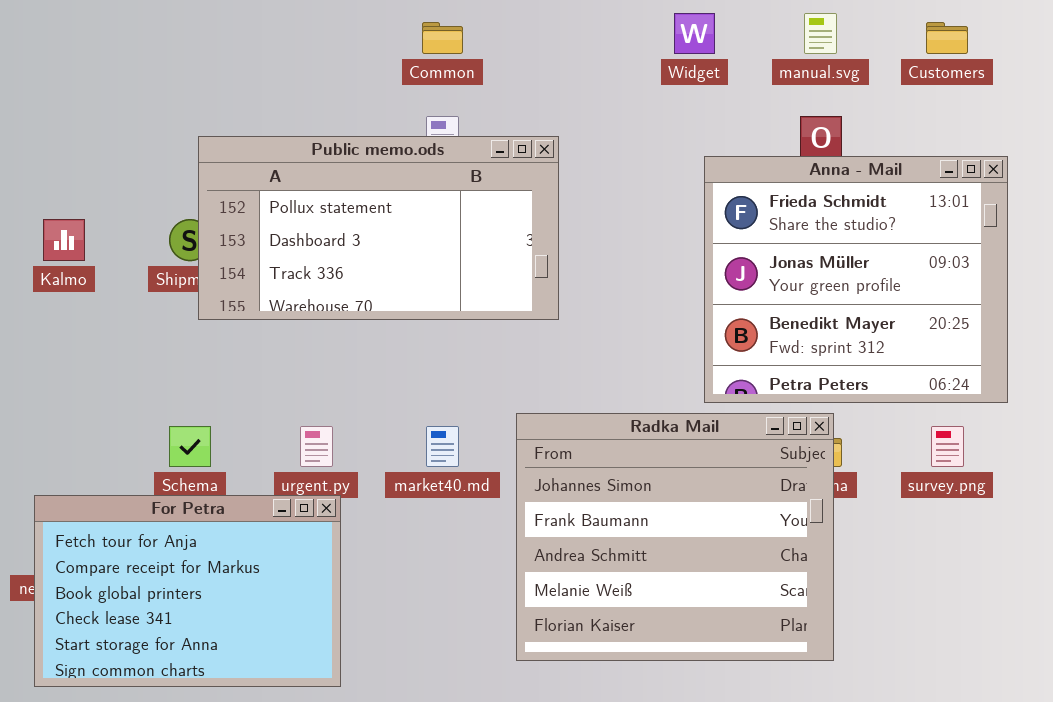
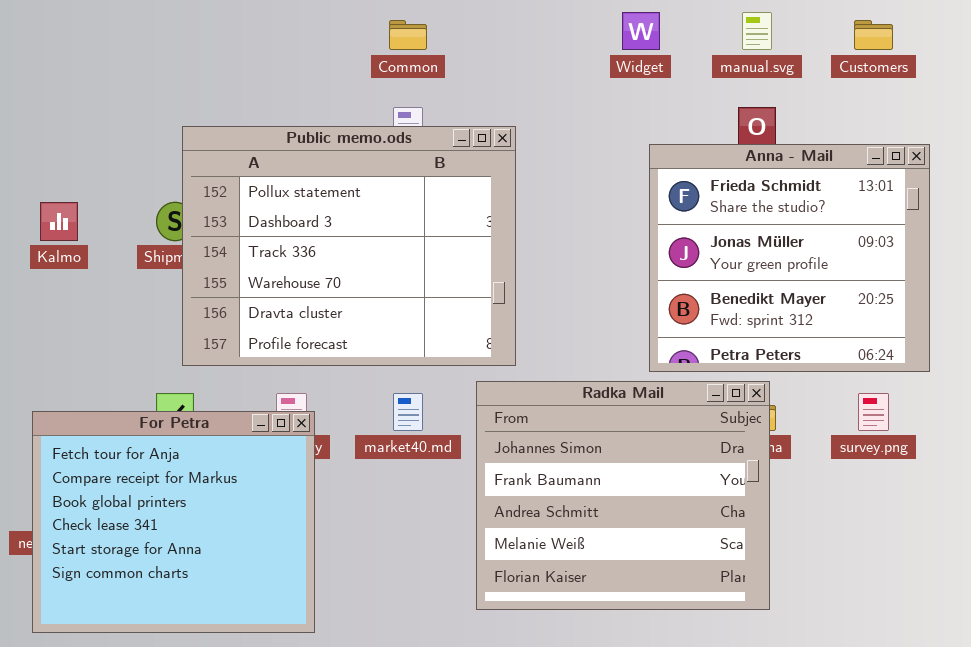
Public memo.ods: [198,136,559,320] -> [182,126,516,366], resized
For Petra: [34,495,341,687] -> [32,411,315,633], resized

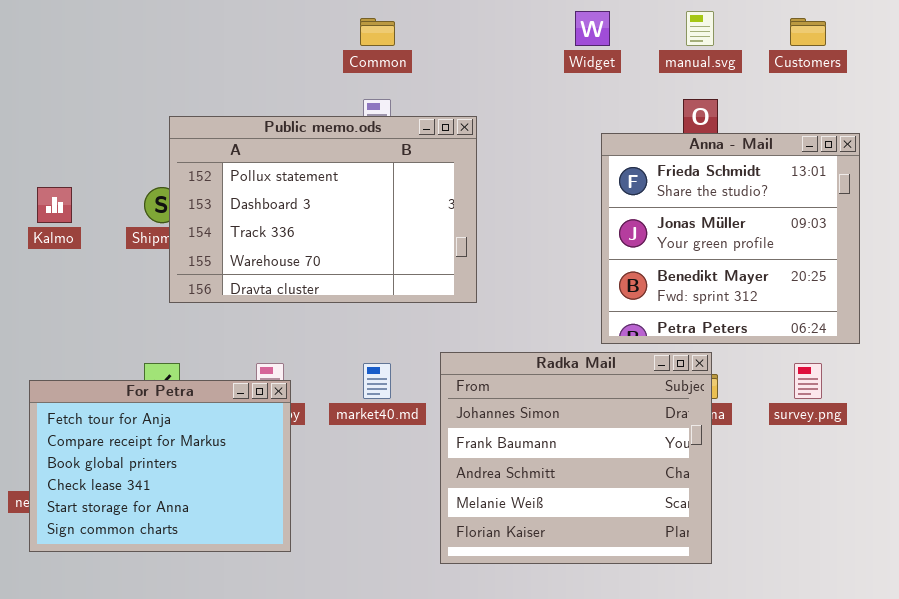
Public memo.ods: [182,126,516,366] -> [169,116,477,303], resized
For Petra: [32,411,315,633] -> [29,380,291,552], resized

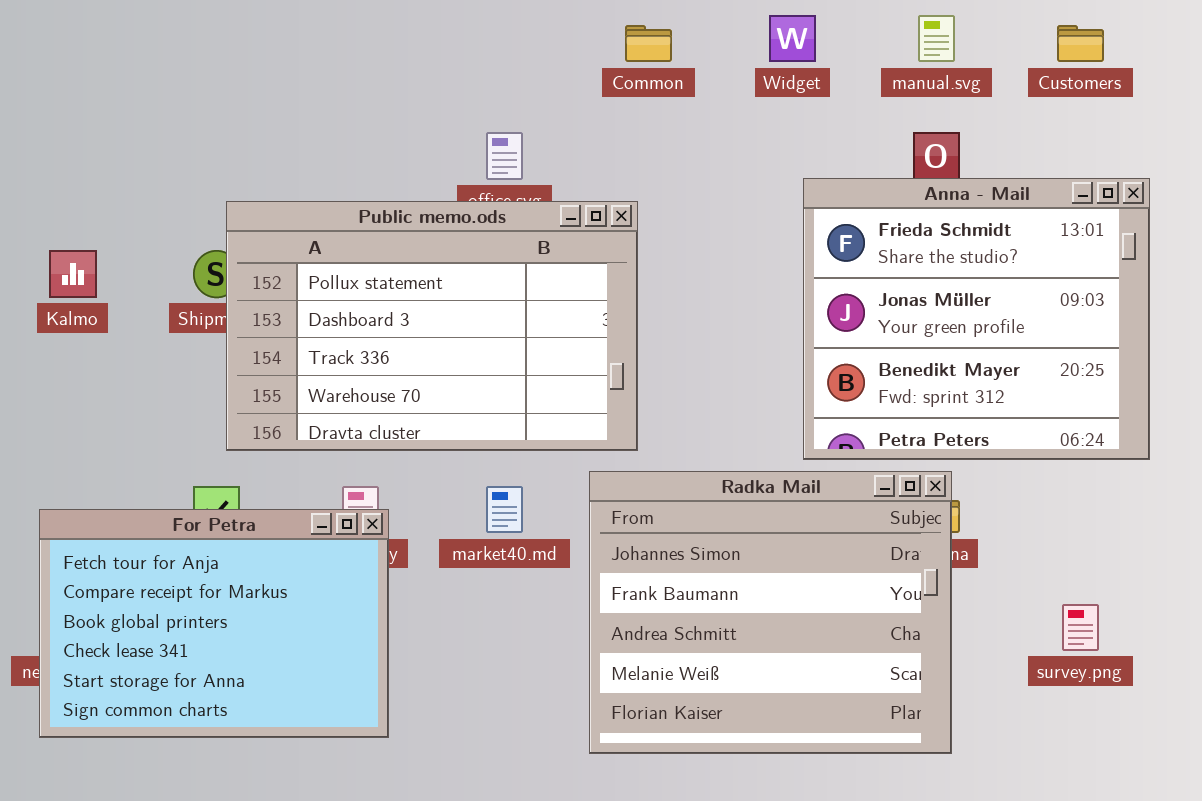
Common: [360,18,395,46] -> [625,25,672,62], moved
Public memo.ods: [169,116,477,303] -> [226,201,638,451], moved
survey.png: [794,363,822,399] -> [1062,604,1099,651], moved

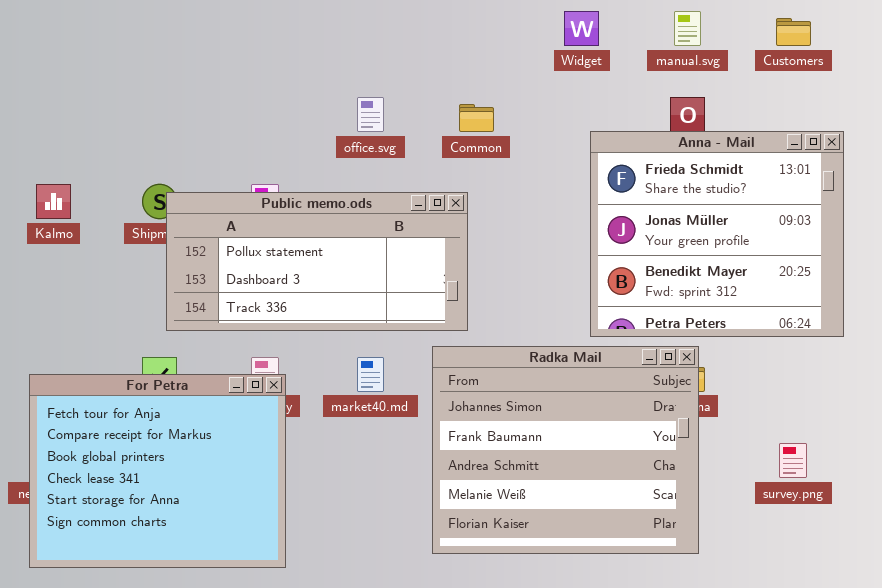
Common: [625,25,672,62] -> [459,104,494,132], moved
Public memo.ods: [226,201,638,451] -> [166,192,468,331], resized
For Petra: [39,509,389,738] -> [29,374,286,568], resized

